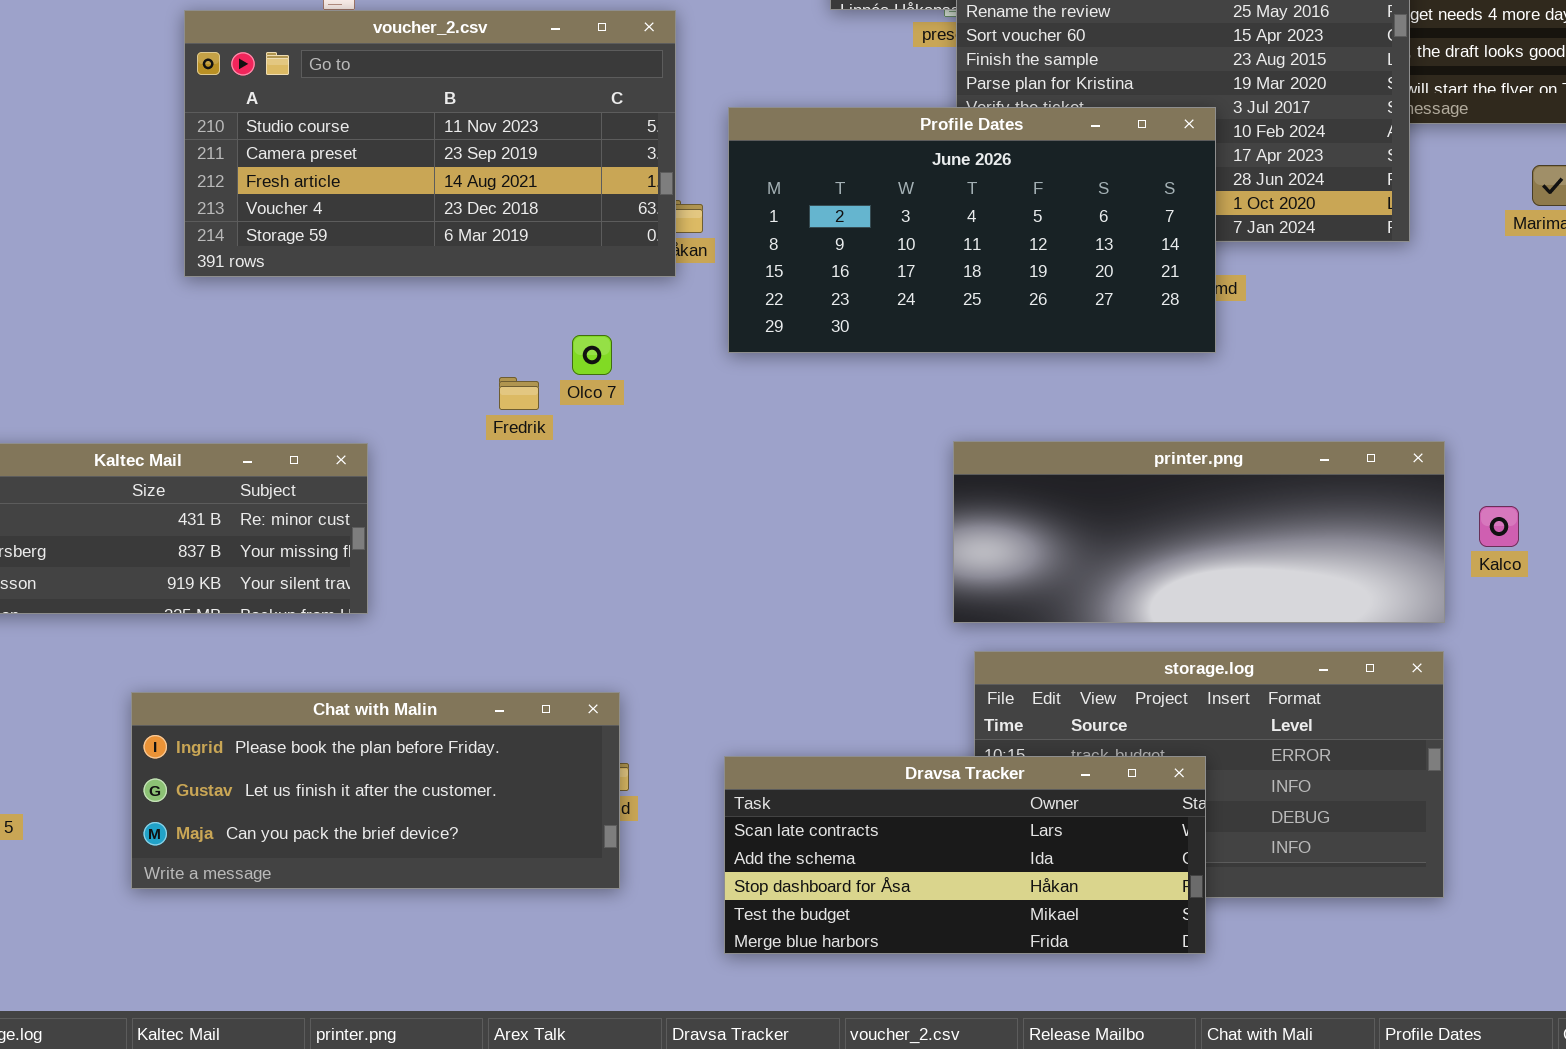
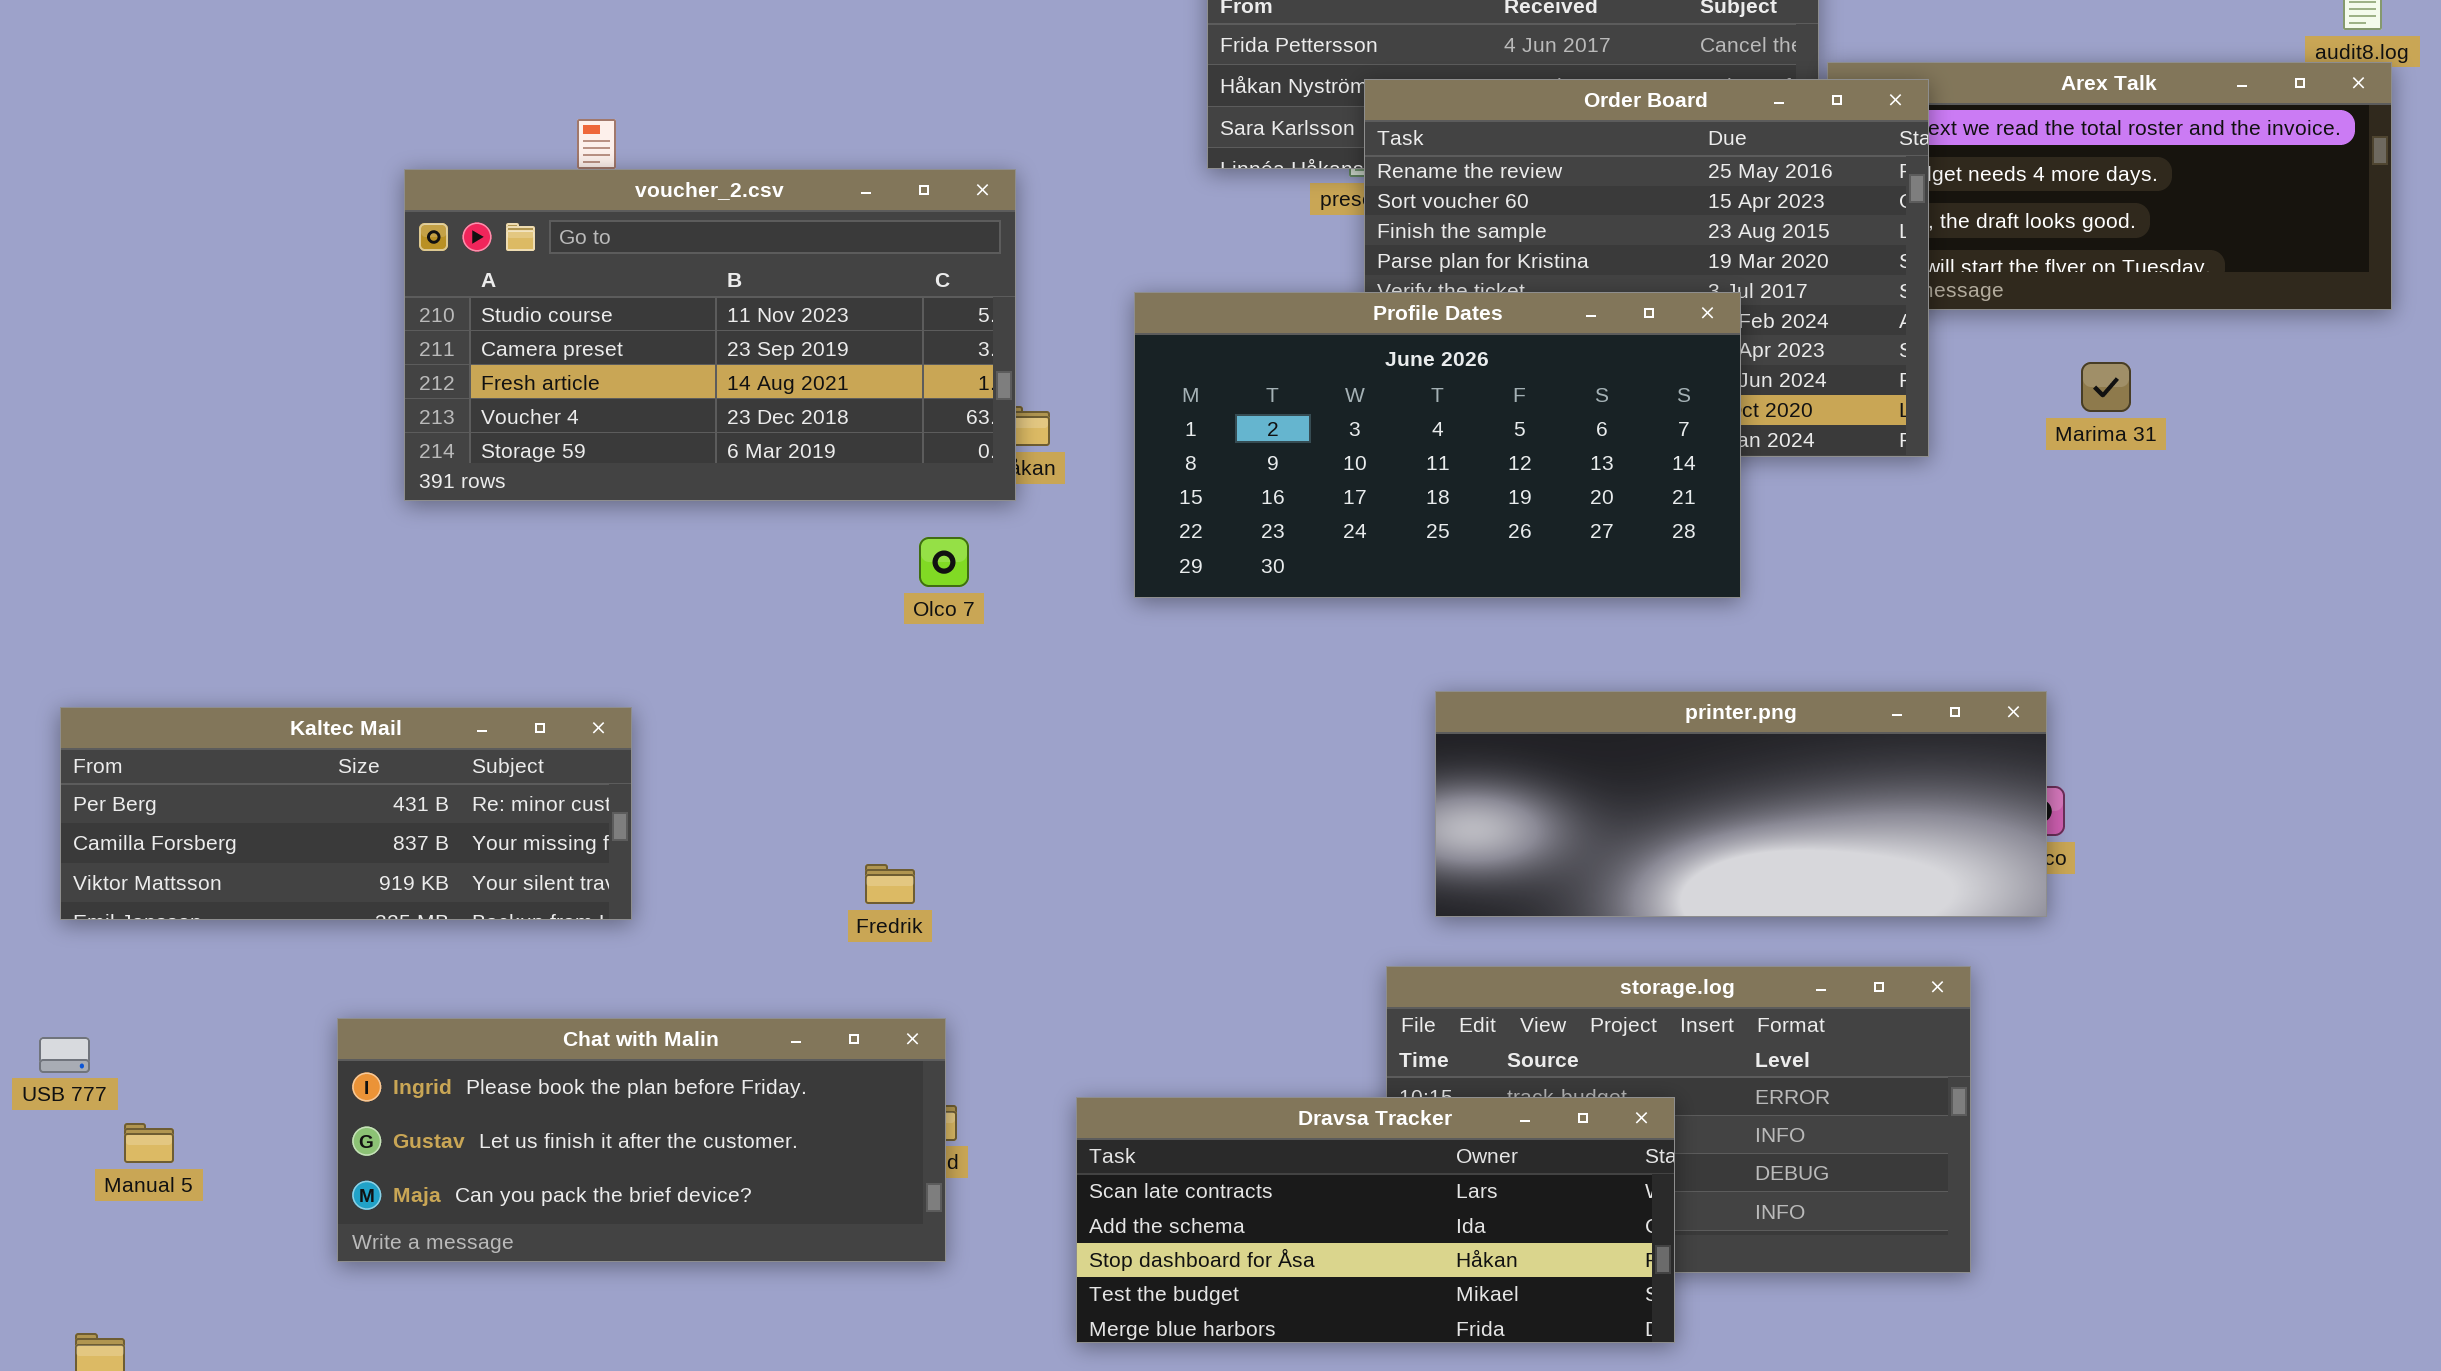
Profile Dates: [728,107,1216,353] -> [1134,292,1741,598], moved
Olco 7: [572,335,612,375] -> [919,537,969,587], moved
Fredrik: [499,377,539,410] -> [865,864,915,904], moved
printer.png: [953,441,1445,623] -> [1435,691,2047,917], moved

